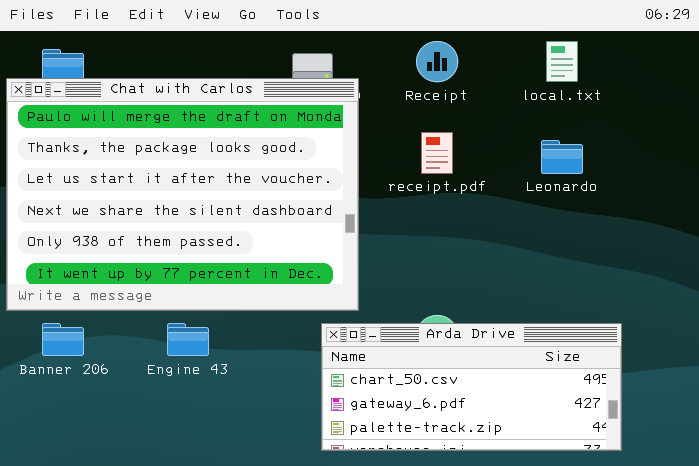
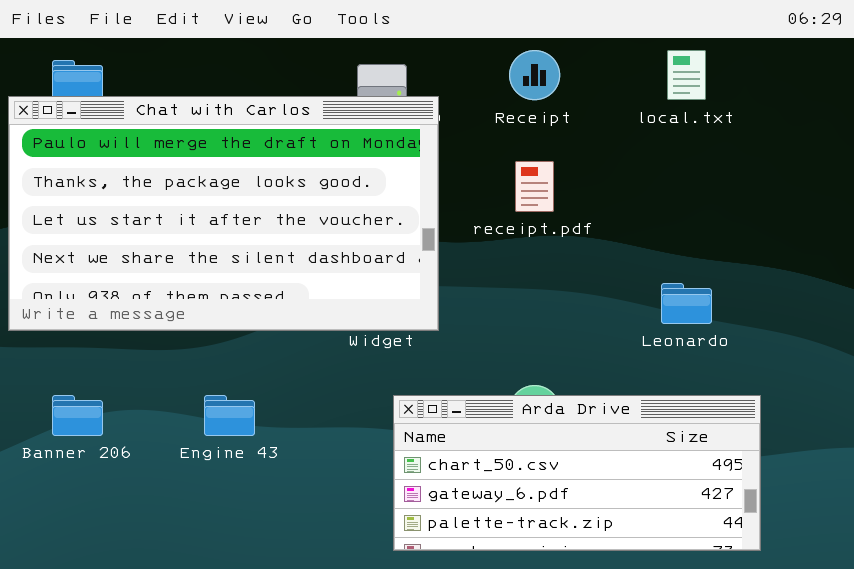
Chat with Carlos: [6,78,359,311] -> [8,96,439,331], resized
Leonardo: [541,140,583,174] -> [661,283,712,324], moved

